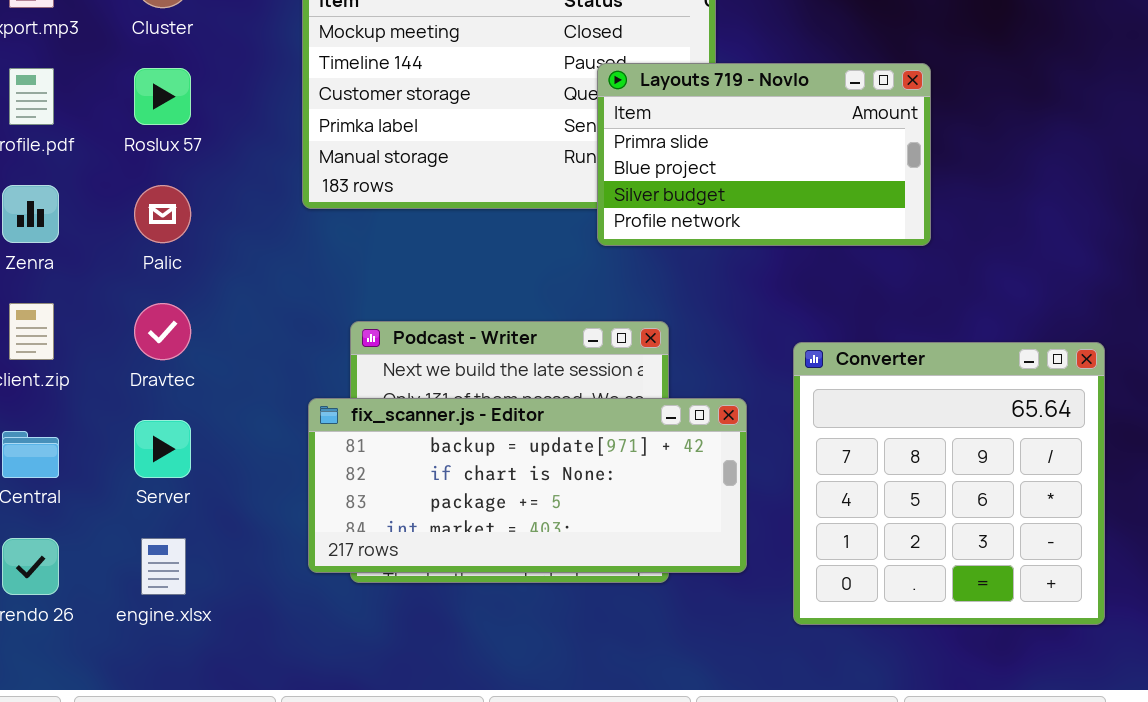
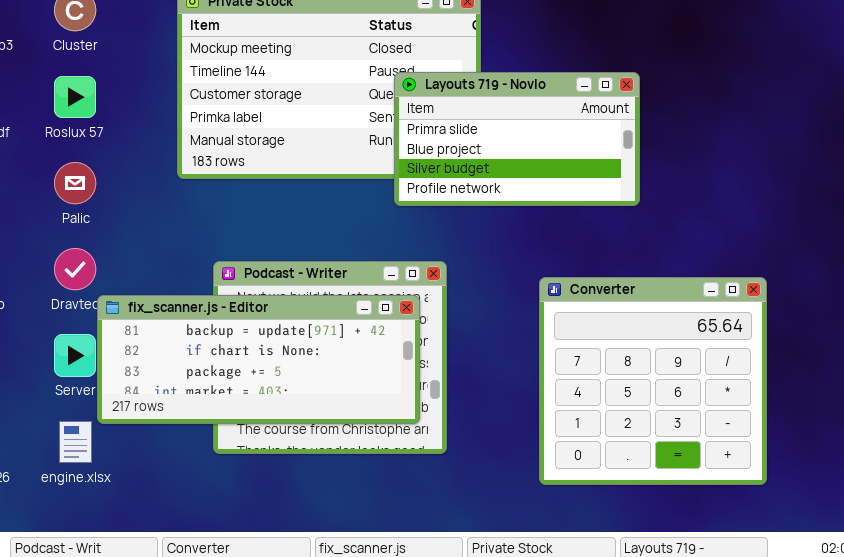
fix_scanner.js - Editor: [308,398,747,573] -> [97,295,420,424], moved

